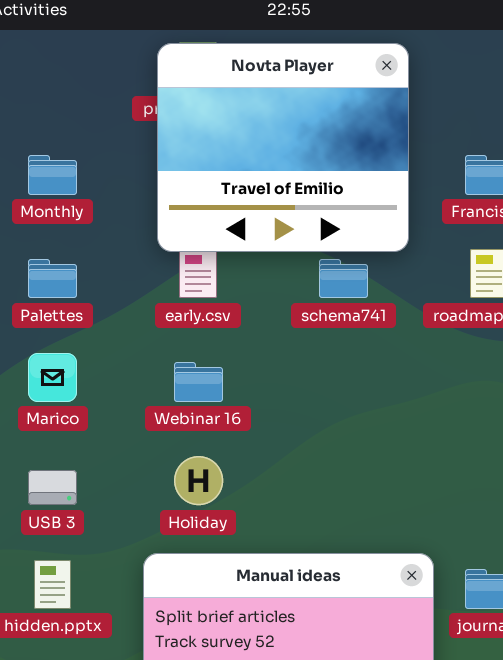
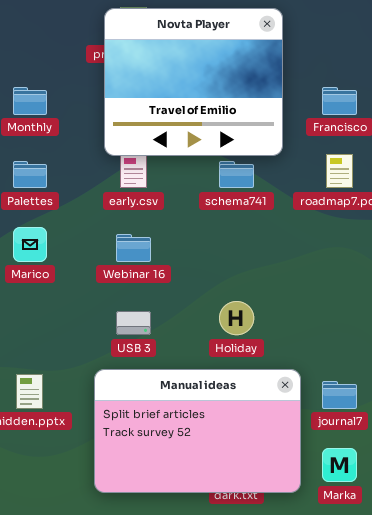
Holiday: [174,456,223,505] -> [219,301,254,335], moved
USB 3: [28,470,77,505] -> [116,311,151,335], moved

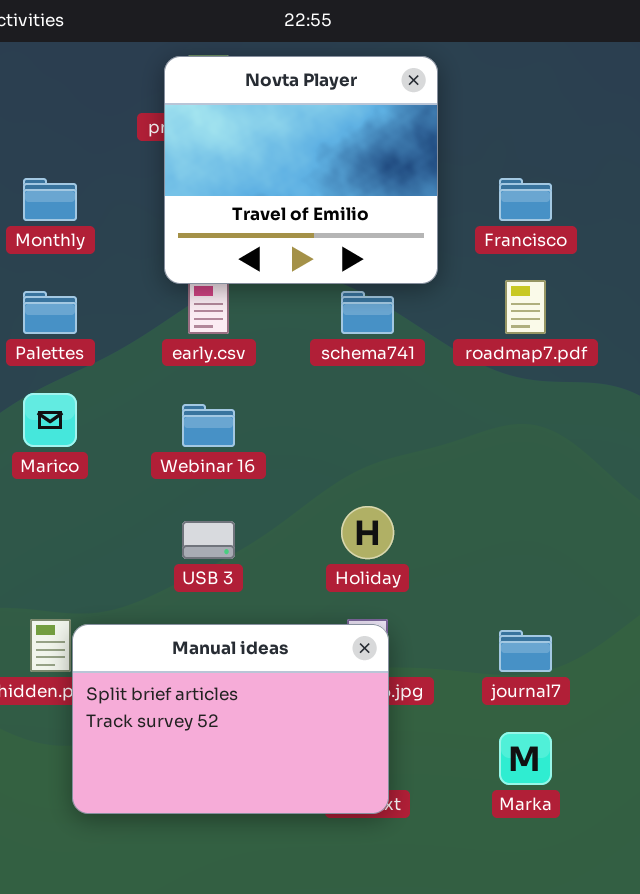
Manual ideas: [94,369,301,493] -> [72,624,389,814], moved

